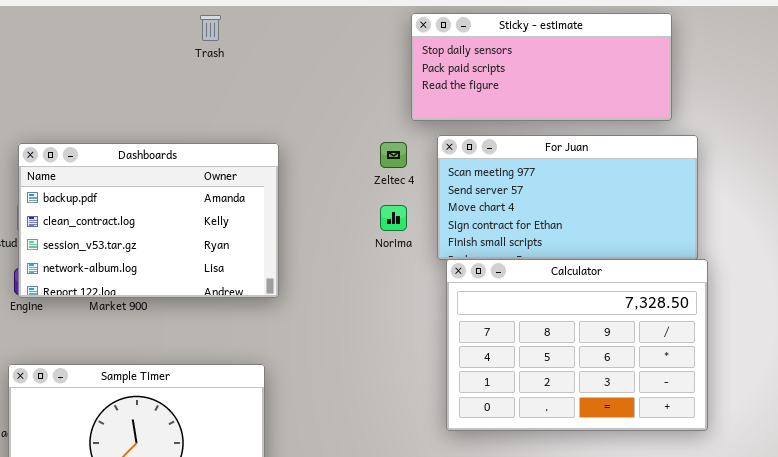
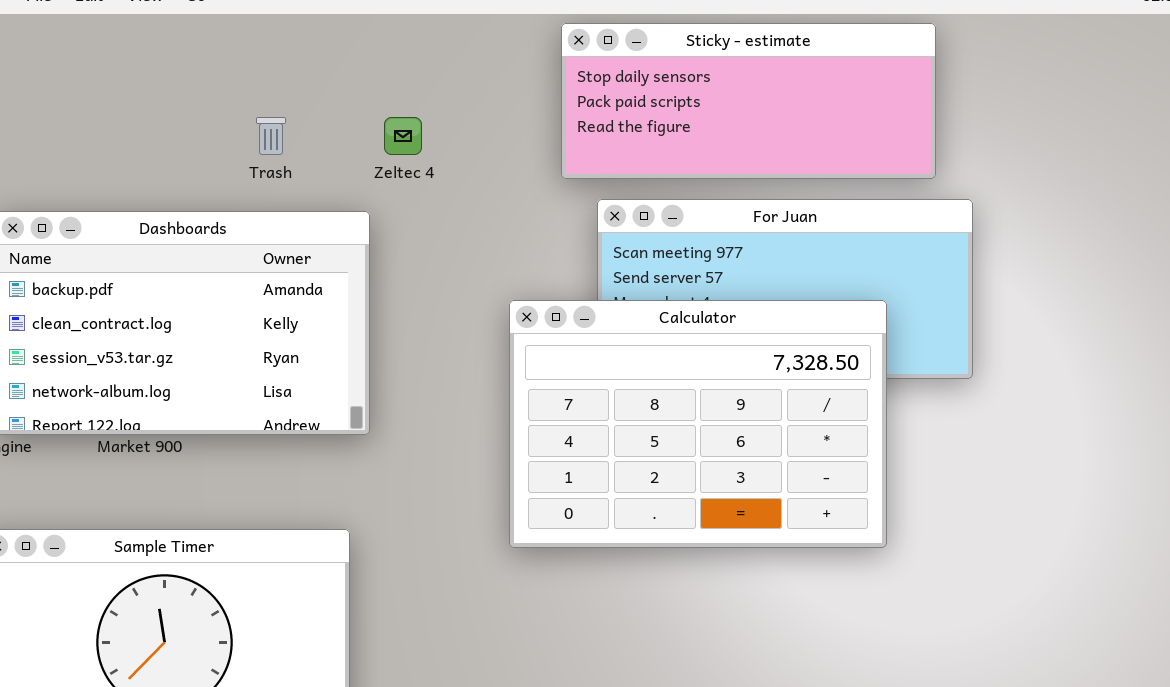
Trash: [200,15,221,41] -> [256,117,286,155], moved
Zeltec 4: [380,142,407,168] -> [384,117,422,155], moved
Calculator: [446,259,708,431] -> [509,300,887,548], moved

